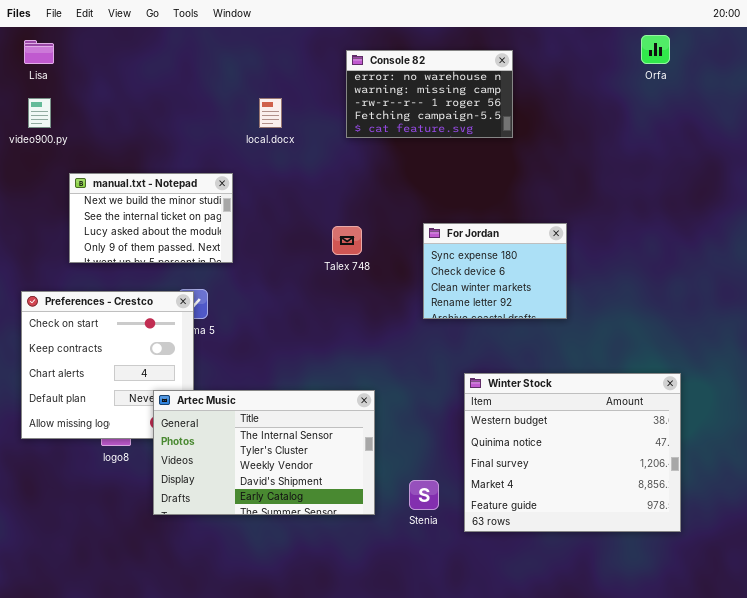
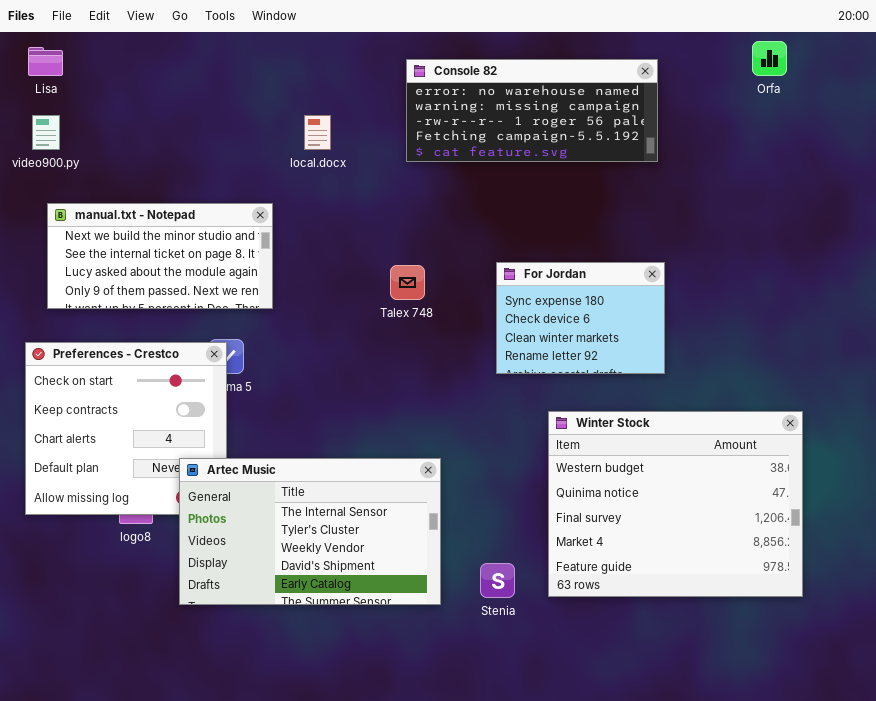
Console 82: [346,50,513,138] -> [406,59,658,162], resized
manual.txt - Notepad: [69,173,233,263] -> [47,203,273,309], resized
Winter Stock: [464,373,681,532] -> [548,411,803,597], moved

